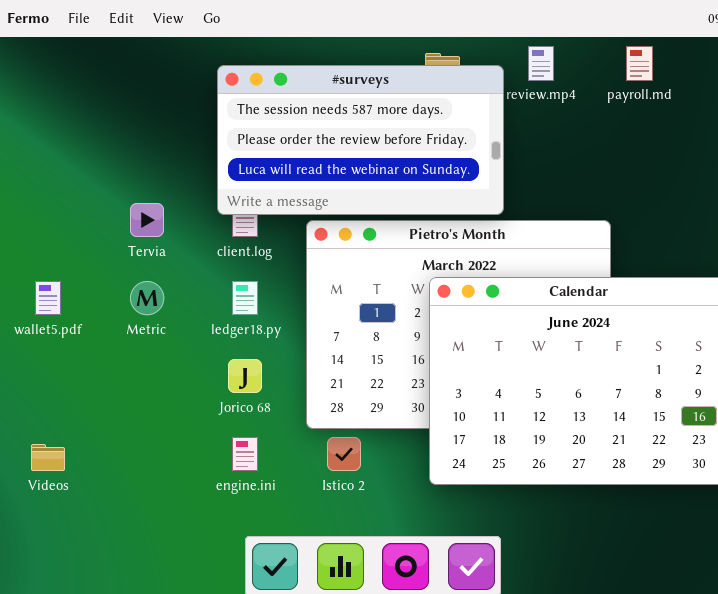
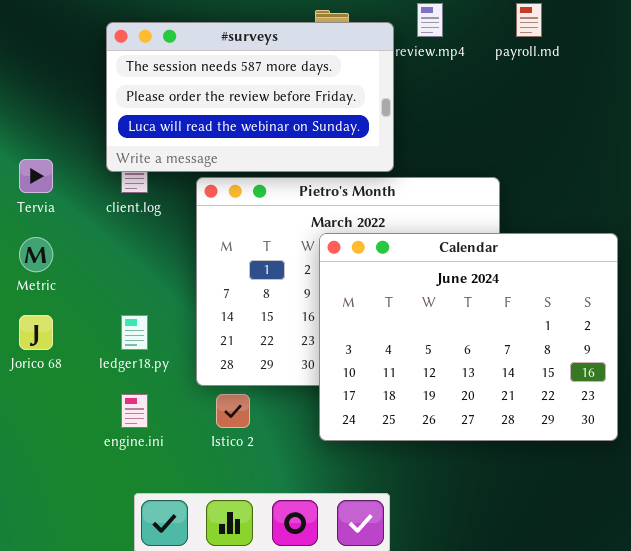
ledger18.py: [232,281,258,315] -> [121,315,148,350], moved
Jorico 68: [228,359,262,393] -> [19,315,53,350], moved

